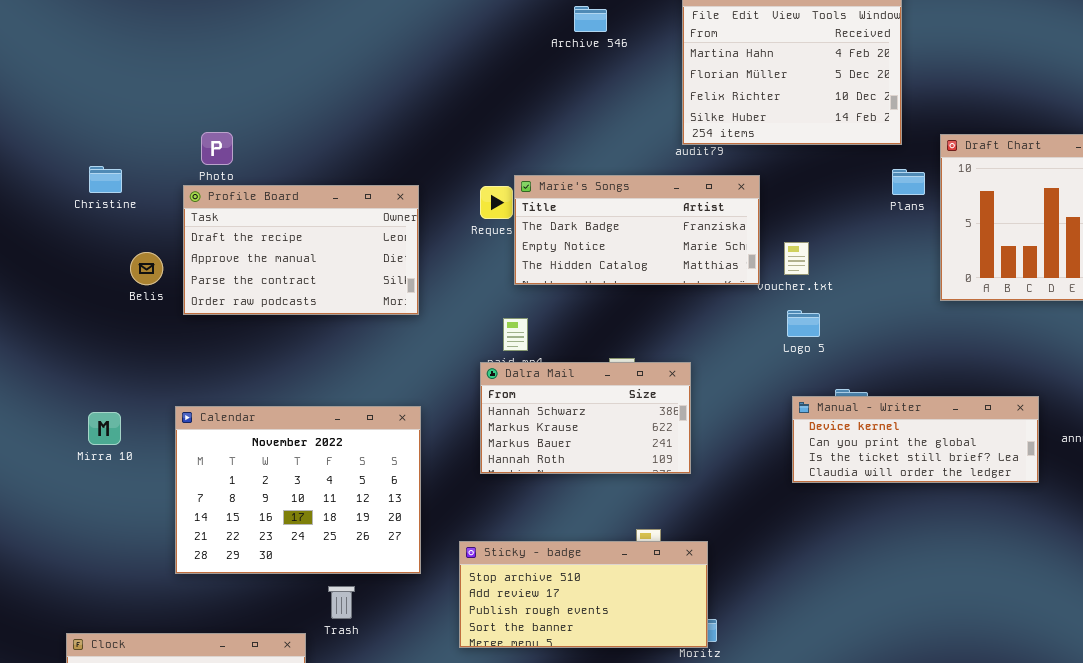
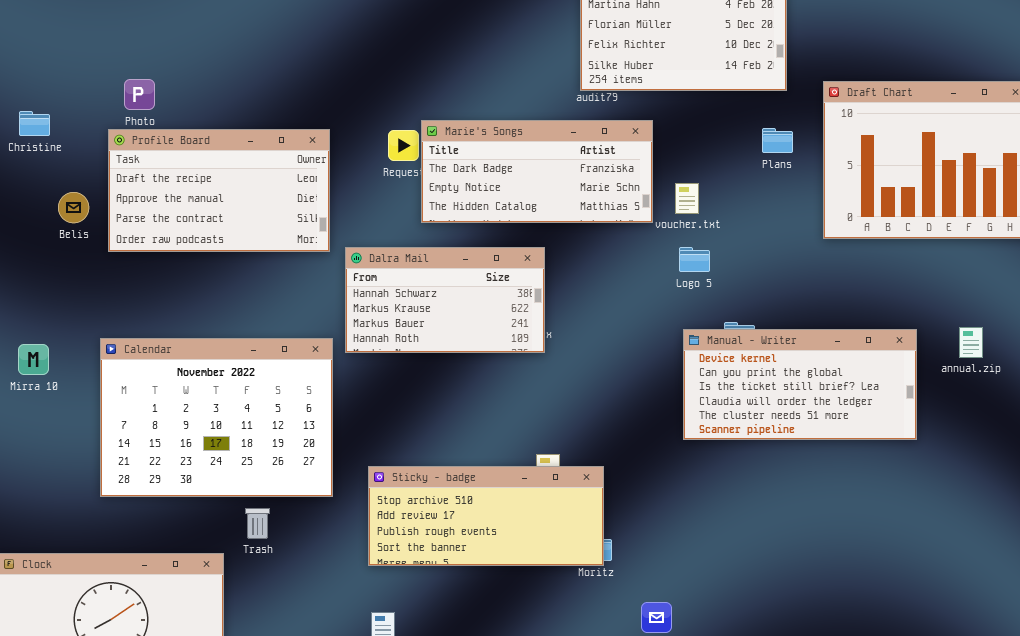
Plans: [892,169,925,195] -> [762,128,793,153], moved
Dalra Mail: [480,362,691,474] -> [345,247,545,353], moved
Manual - Writer: [792,396,1039,483] -> [683,329,917,440], resized

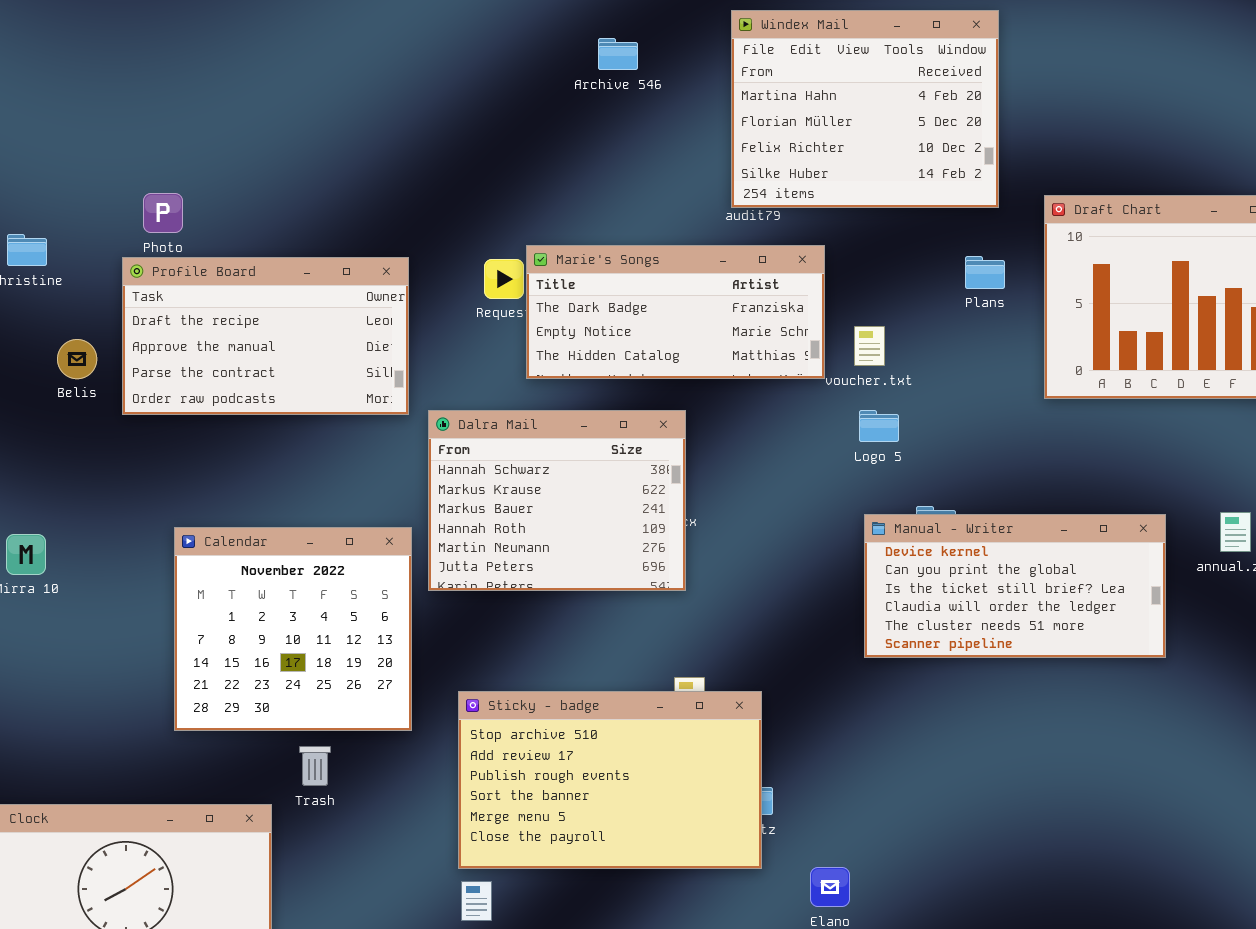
Dalra Mail: [345,247,545,353] -> [428,410,686,591], resized
Calendar: [100,338,333,497] -> [174,527,412,731], resized
Sticky - badge: [368,466,604,566] -> [458,691,762,869], resized

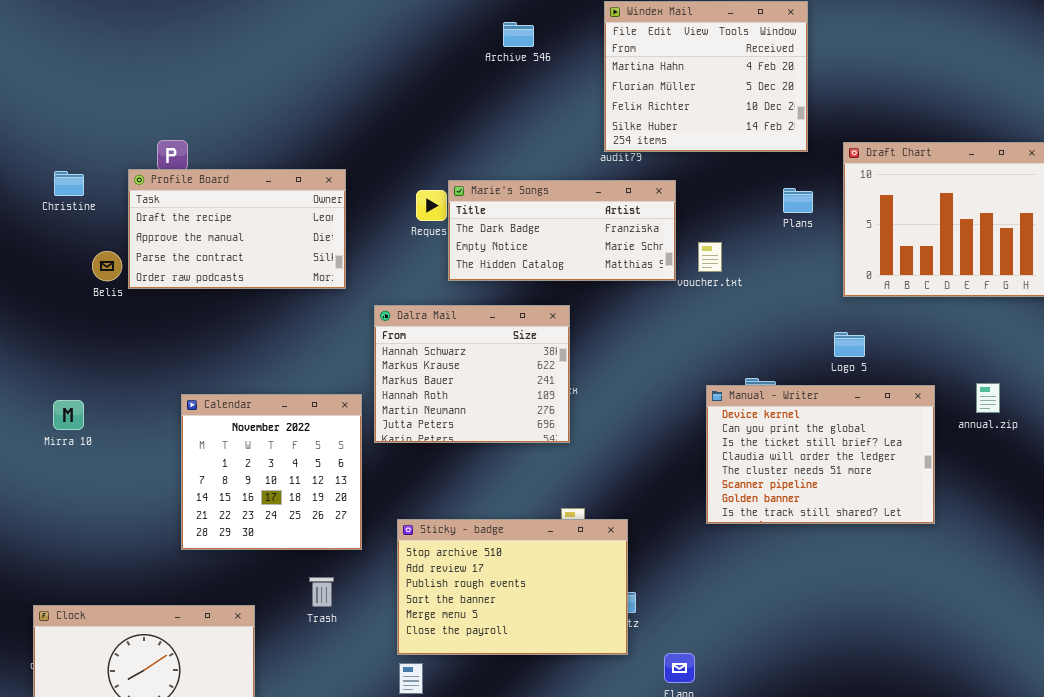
Profile Board: [122,257,409,415] -> [128,169,346,289], moved
Logo 5: [859,410,899,442] -> [834,332,865,357], moved
Manual - Writer: [864,514,1166,658] -> [706,385,935,524], resized
Trash: [299,746,331,786] -> [309,577,334,607], moved

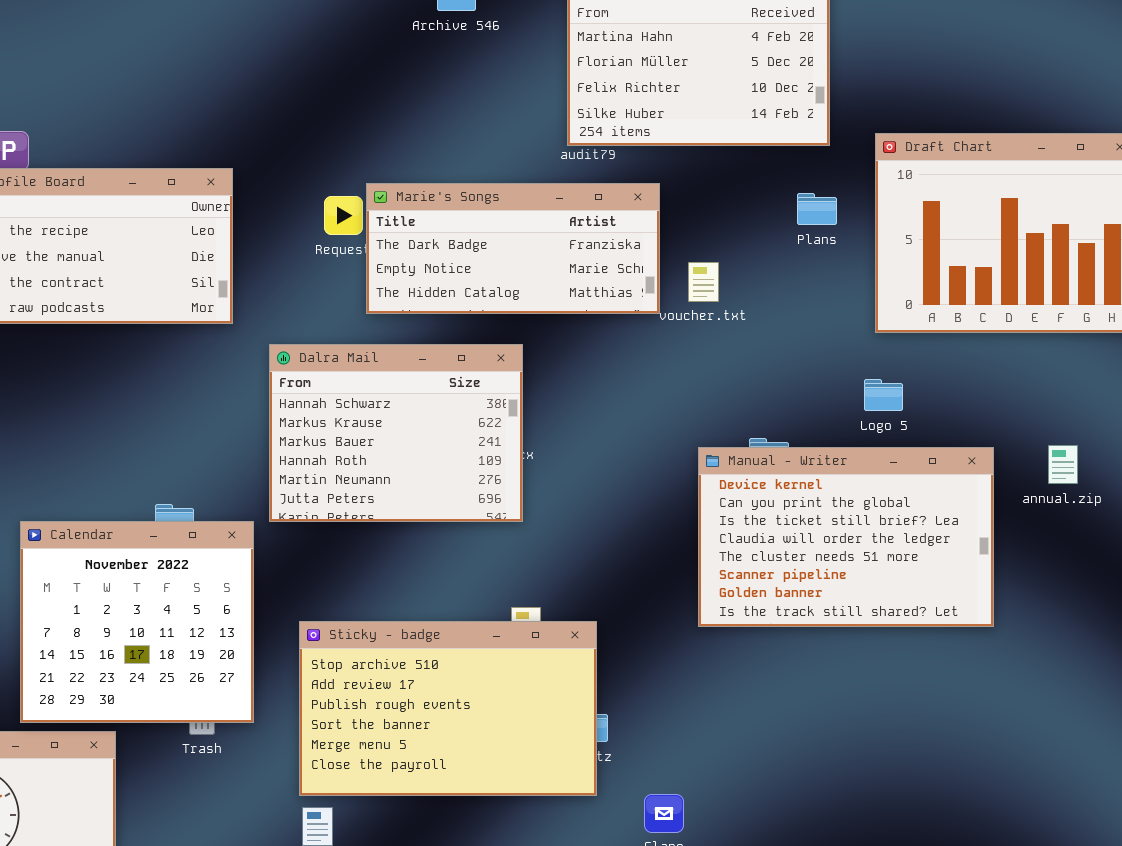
Calendar: [181,394,362,550] -> [20,521,254,723], moved

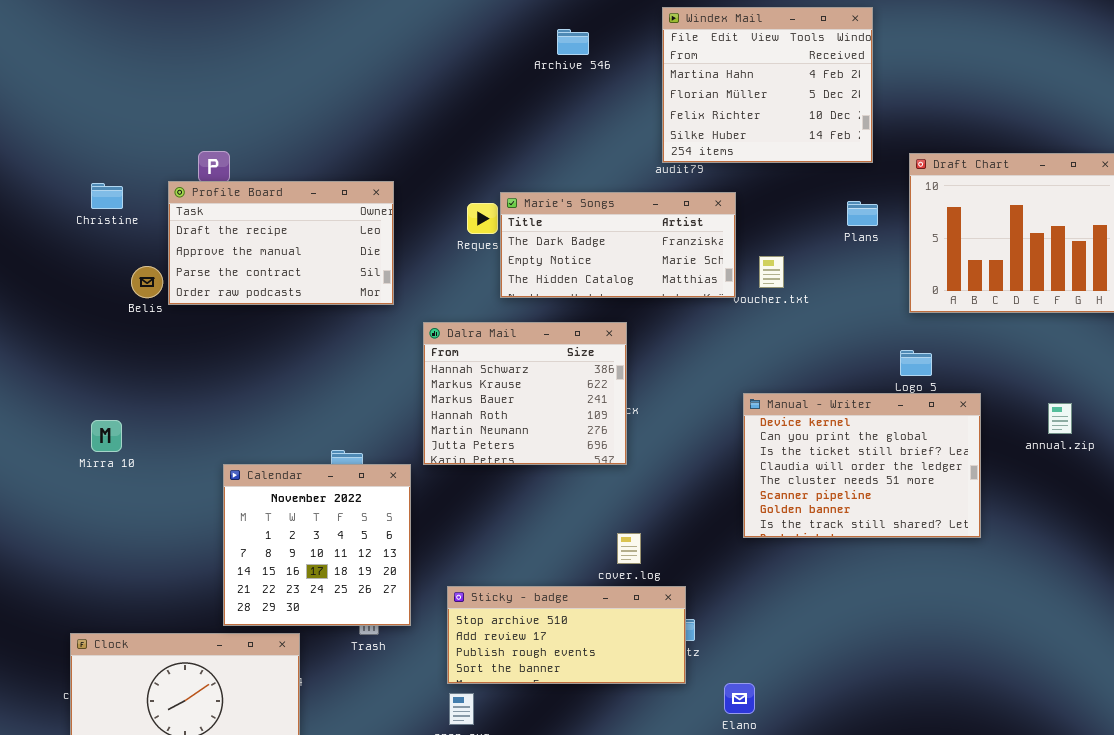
Manual - Writer: [698,447,994,627] -> [743,393,981,538], moved
Sticky - badge: [299,621,597,796] -> [447,586,686,684], resized

